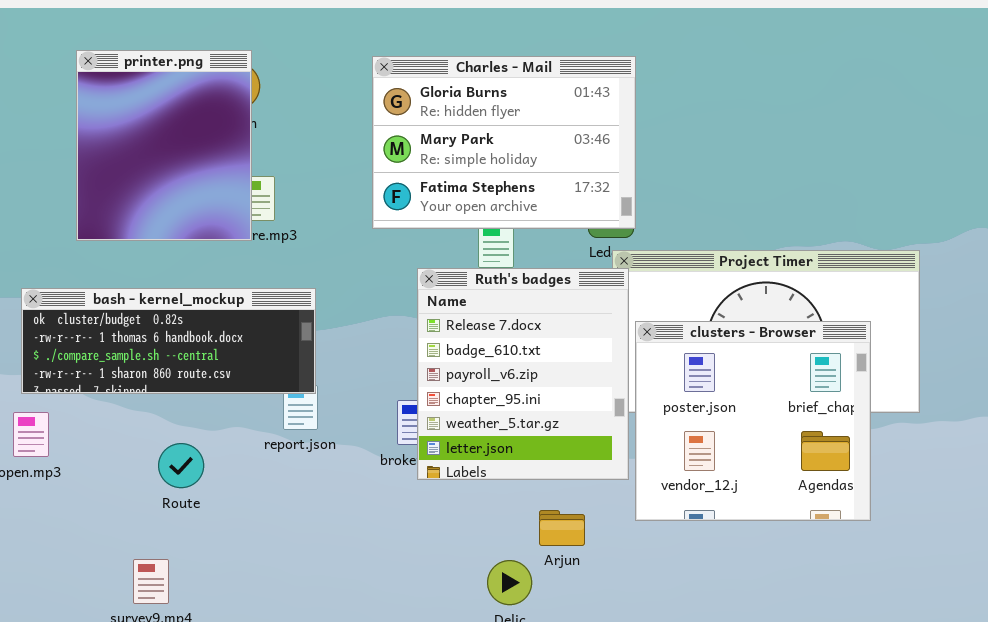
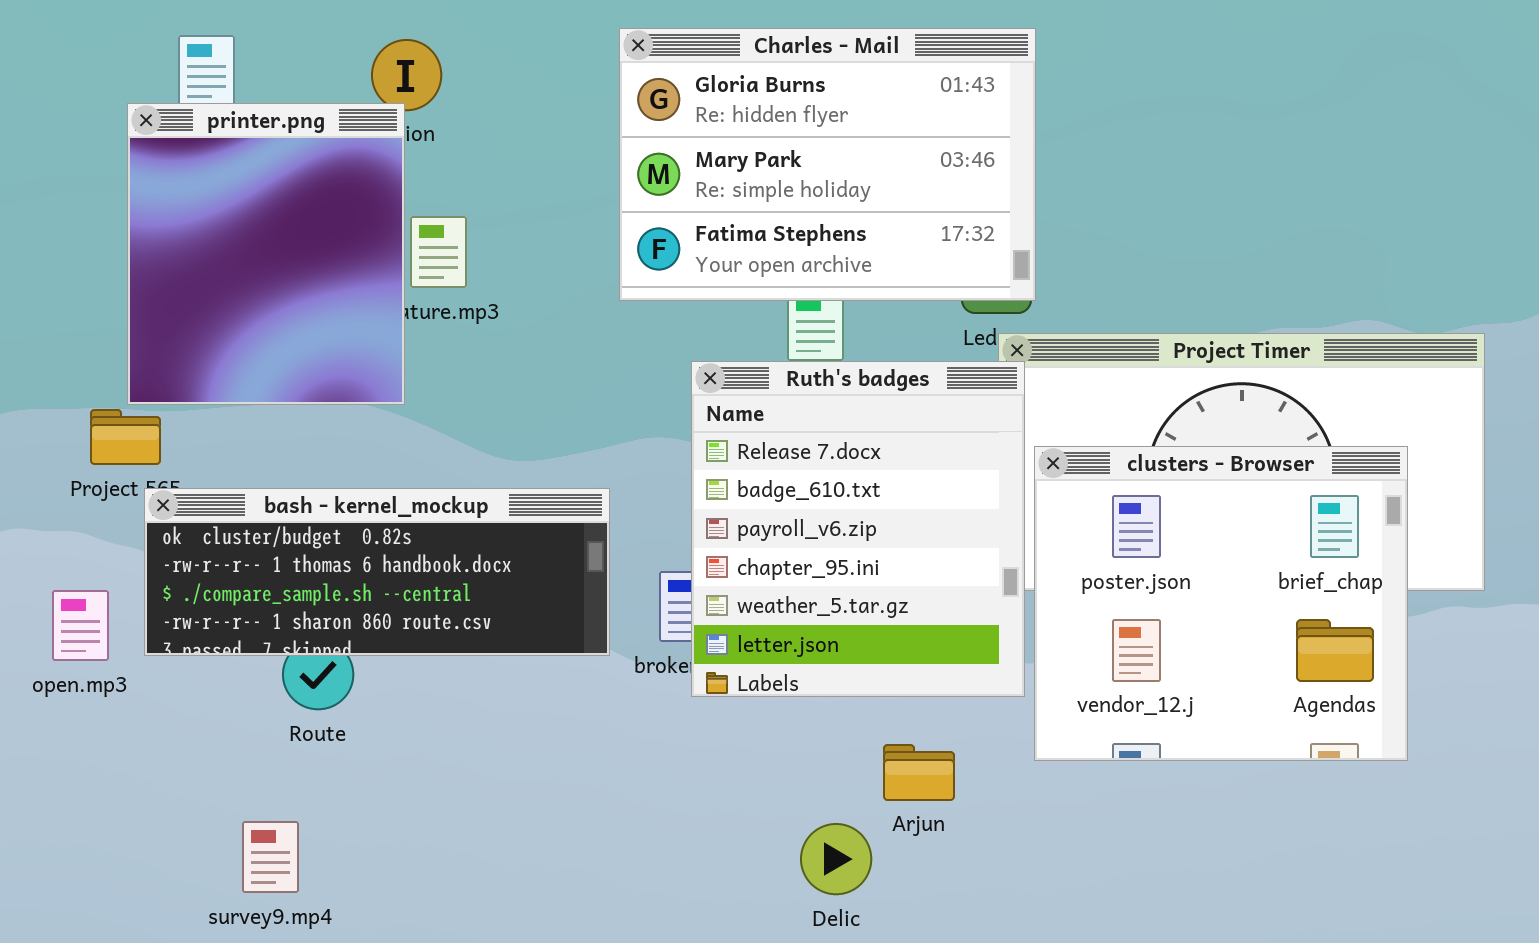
printer.png: [76,50,252,241] -> [127,103,405,405], moved
bash - kernel_mockup: [21,288,316,394] -> [144,488,610,656], moved

